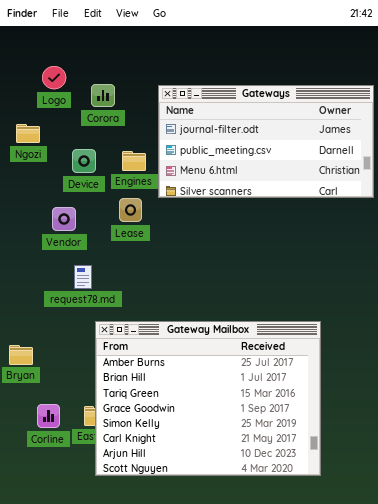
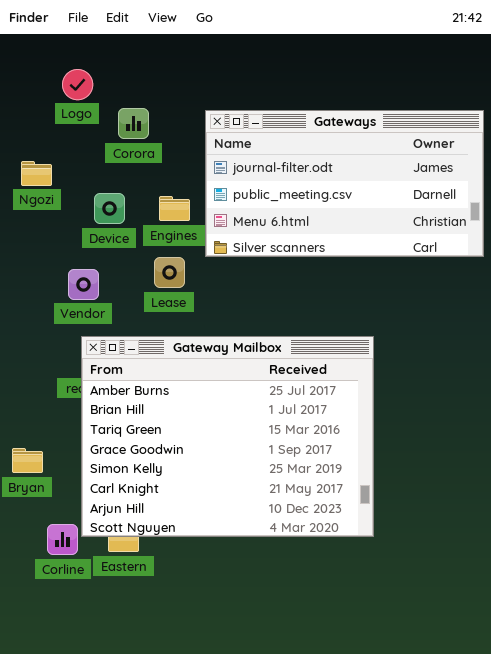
Logo: [42,66,66,89] -> [62,69,93,100], moved
Gateway Mailbox: [95,321,321,476] -> [81,336,374,537], moved

